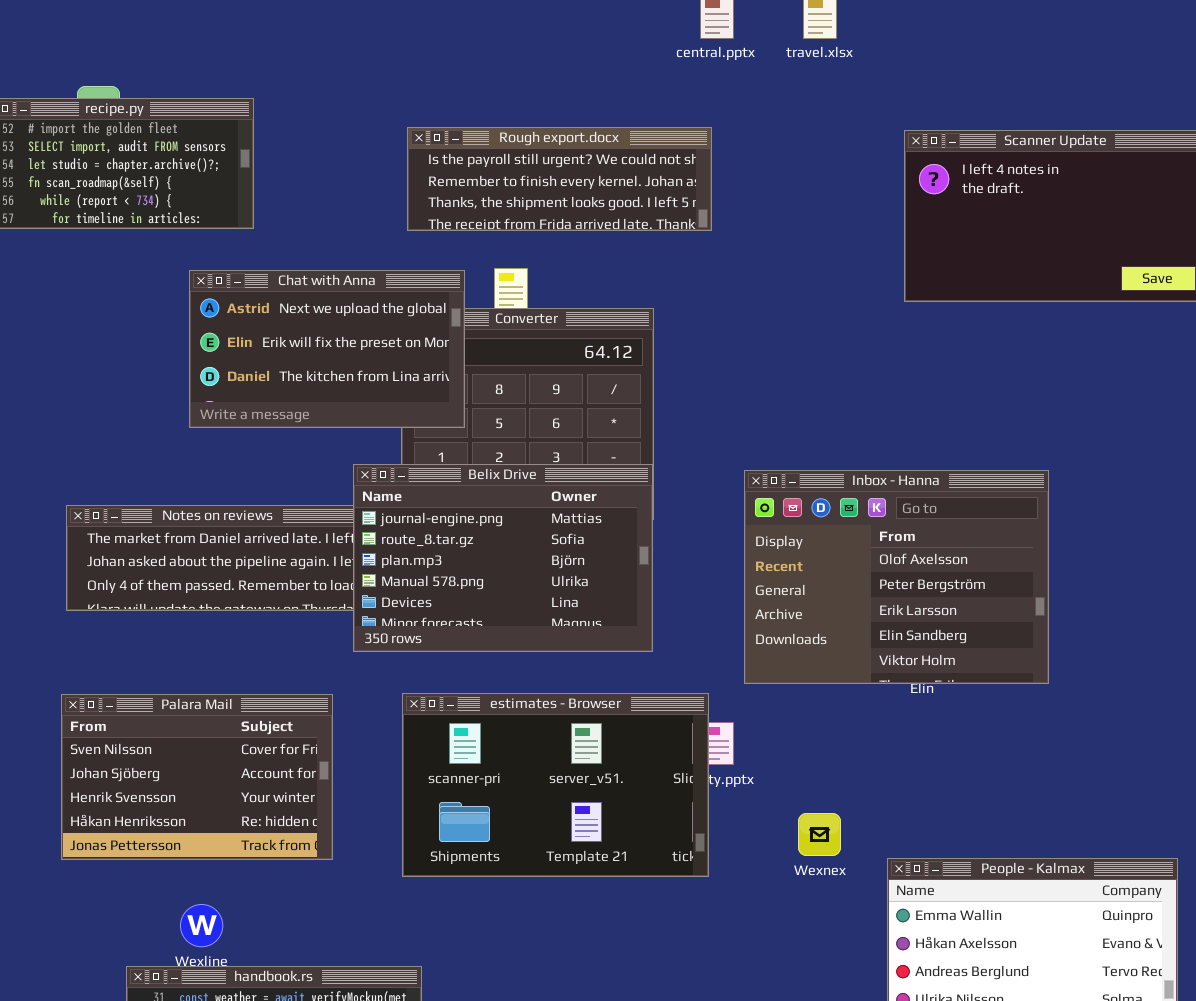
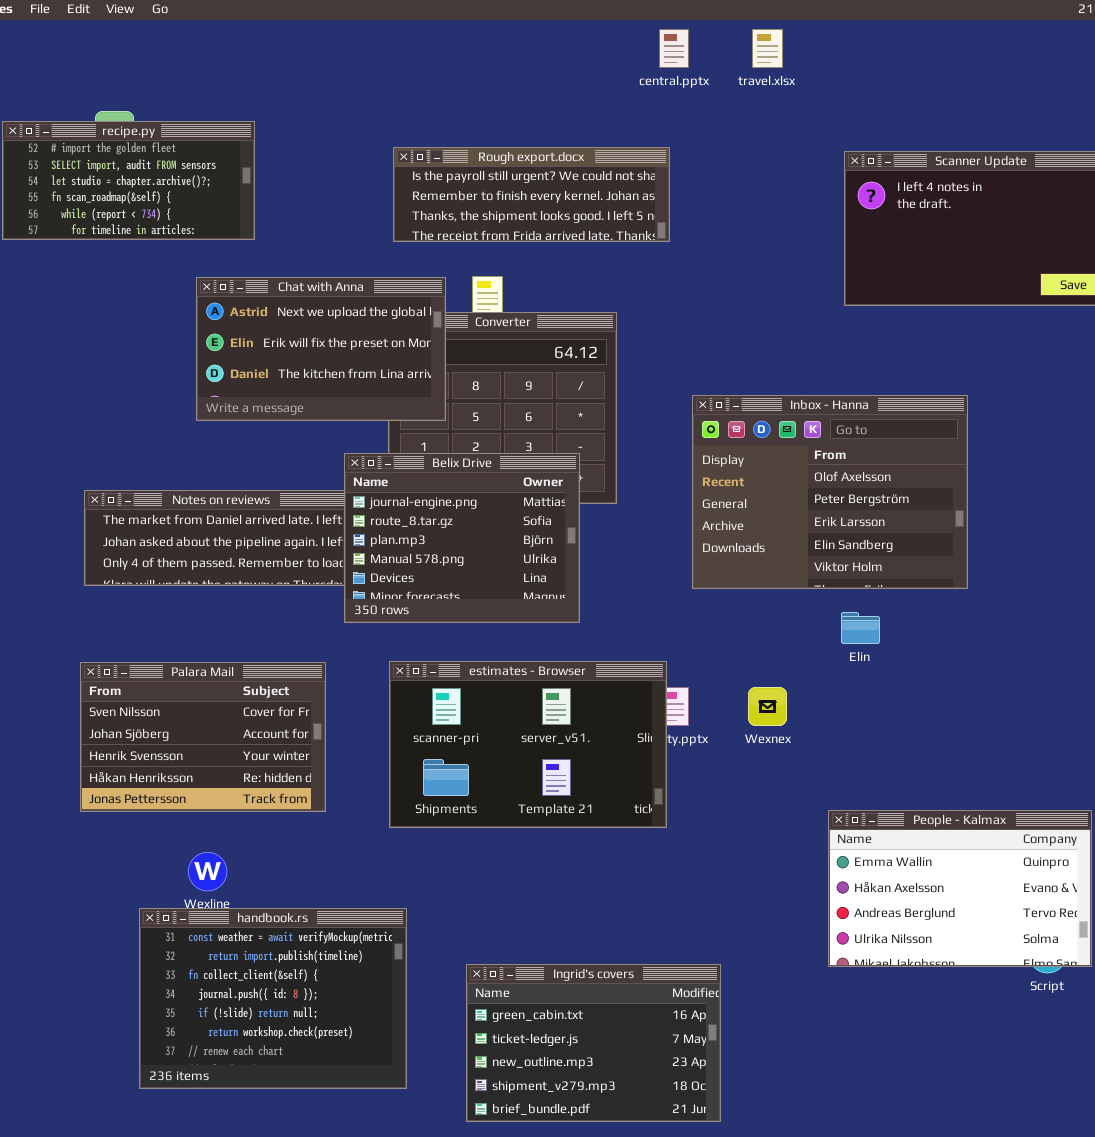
Belix Drive: [353,464,653,652] -> [344,453,580,623], resized
Inbox - Hanna: [744,470,1049,684] -> [692,395,968,589], moved
Wexnex: [798,813,841,856] -> [748,687,787,726], moved

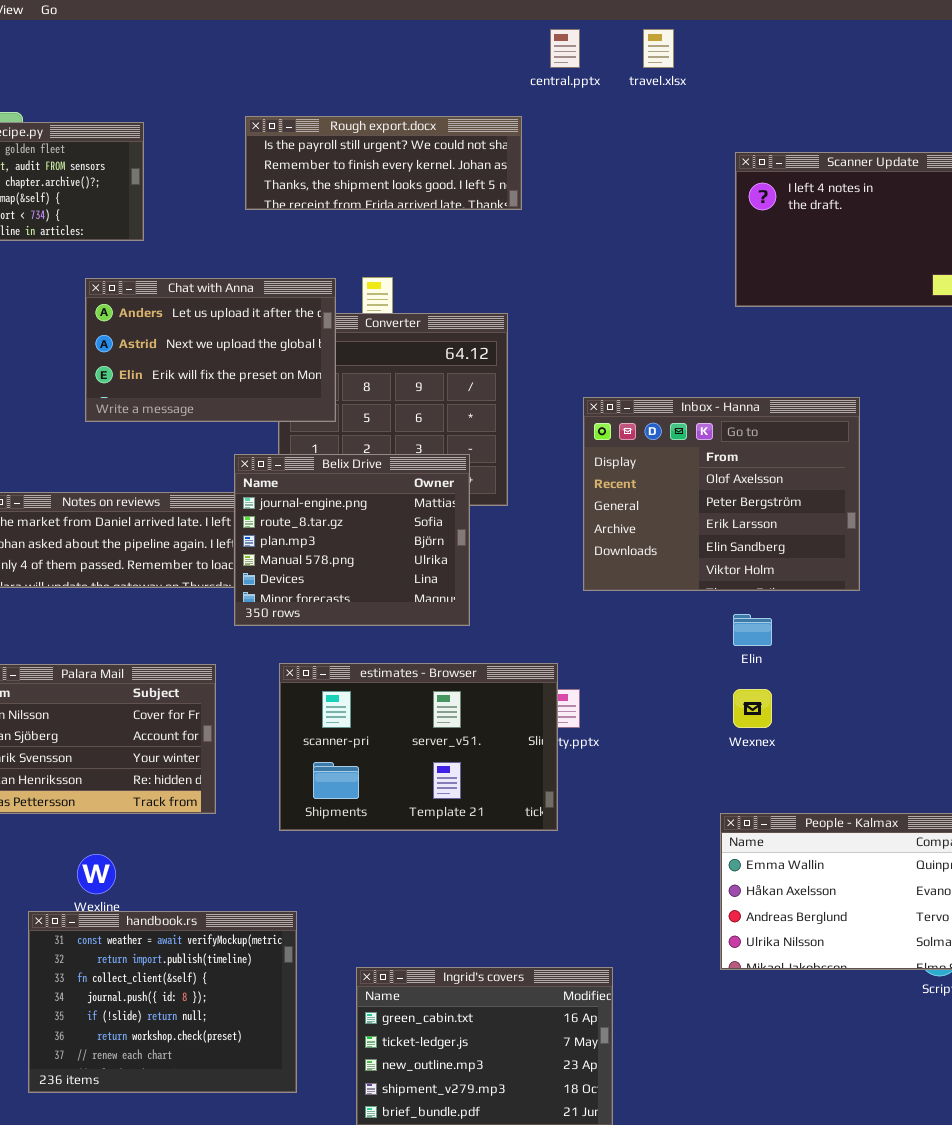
Rough export.docx: [393,147,670,242] -> [245,116,522,210], moved
Chat with Anna: [196,277,446,421] -> [85,278,336,422], scrolled up 1 row
Wexnex: [748,687,787,726] -> [733,689,772,728], moved

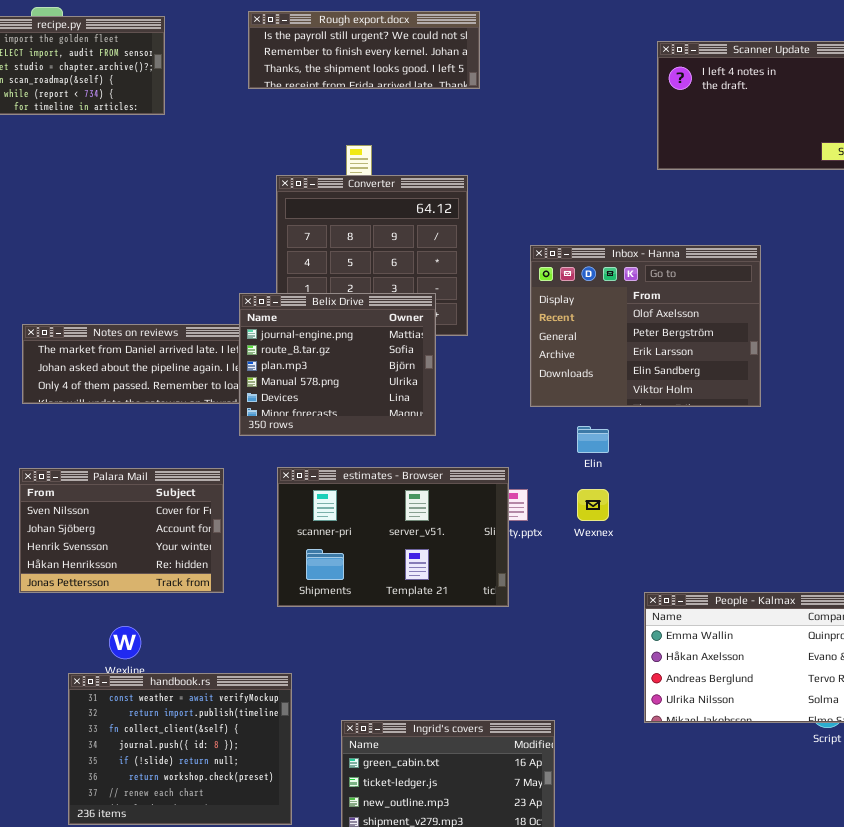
Chat with Anna: [85,278,336,422] -> none, closed
Elin: [733,614,772,646] -> [577,426,609,453], moved
Wexnex: [733,689,772,728] -> [577,489,609,521], moved

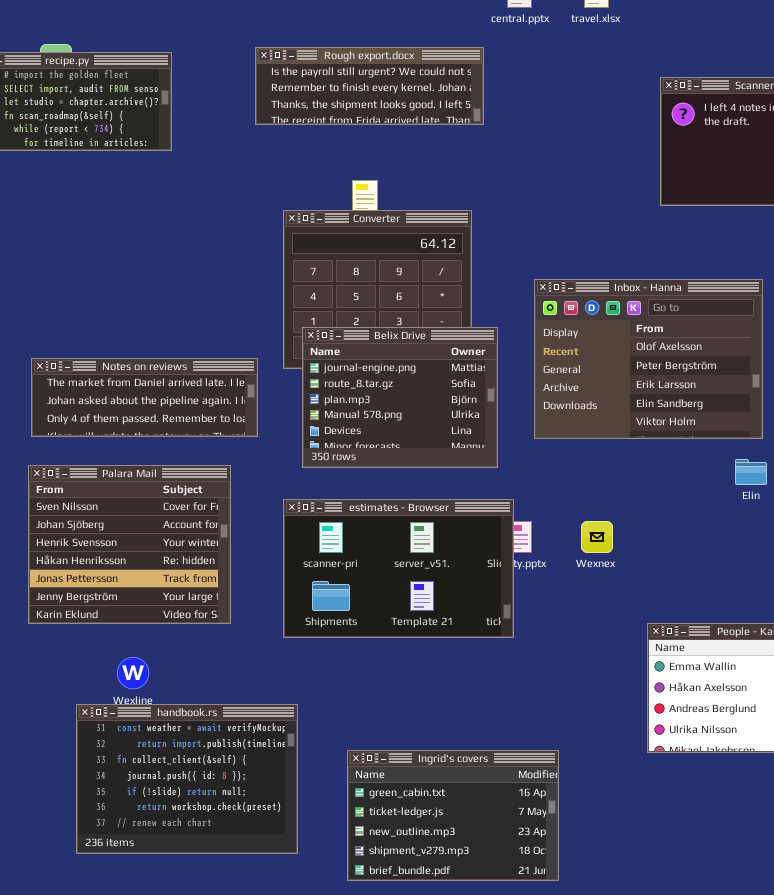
Belix Drive: [239,293,436,436] -> [302,327,498,468], moved
Elin: [577,426,609,453] -> [735,459,767,485], moved
Palara Mail: [19,468,224,593] -> [28,465,231,624], resized

